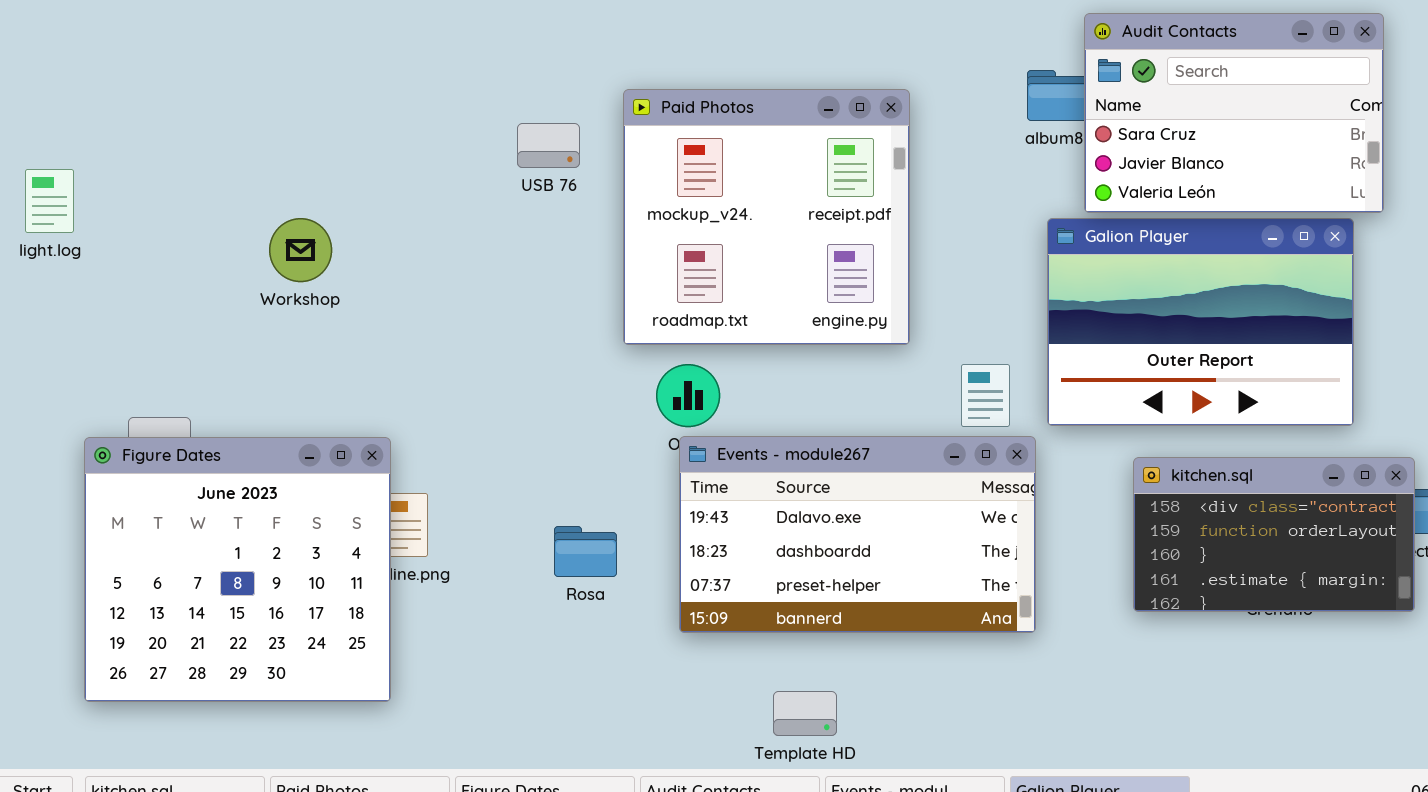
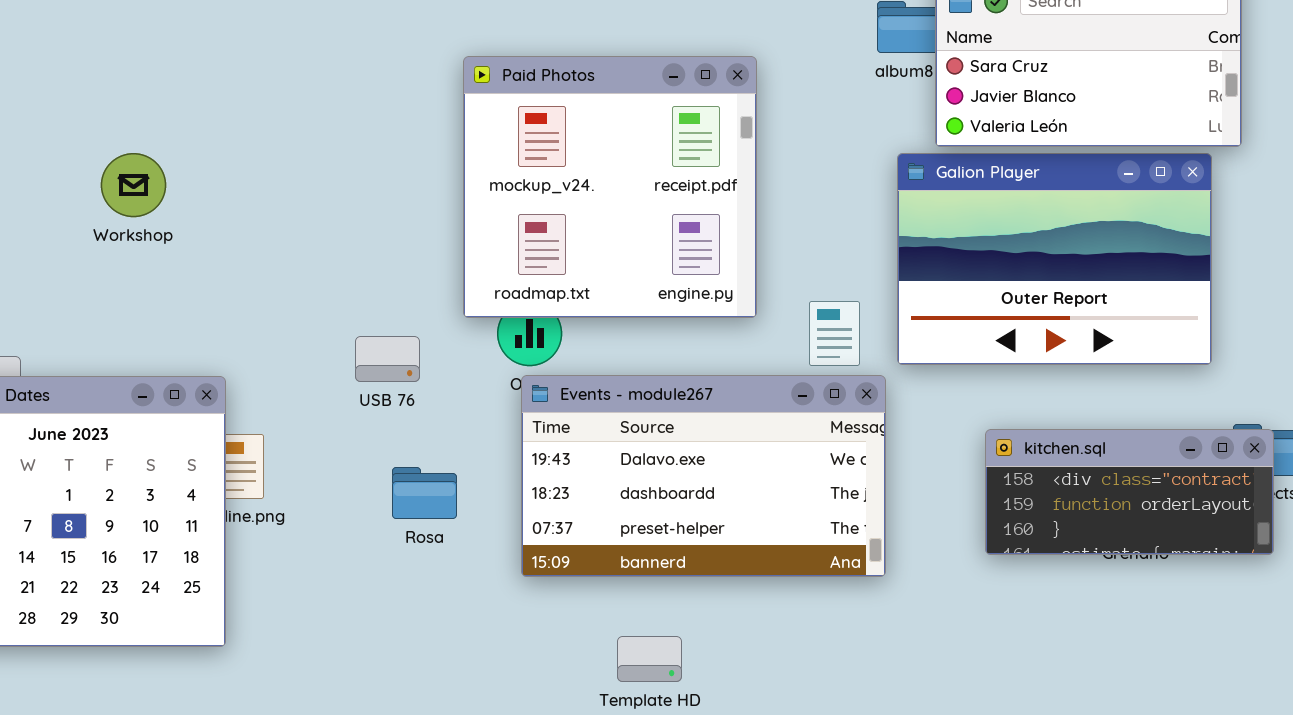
Paid Photos: [623,89,910,345] -> [463,56,757,318], moved
USB 76: [517,123,580,168] -> [355,336,420,382], moved
kitchen.sql: [1133,457,1415,612] -> [985,429,1274,555], resized

